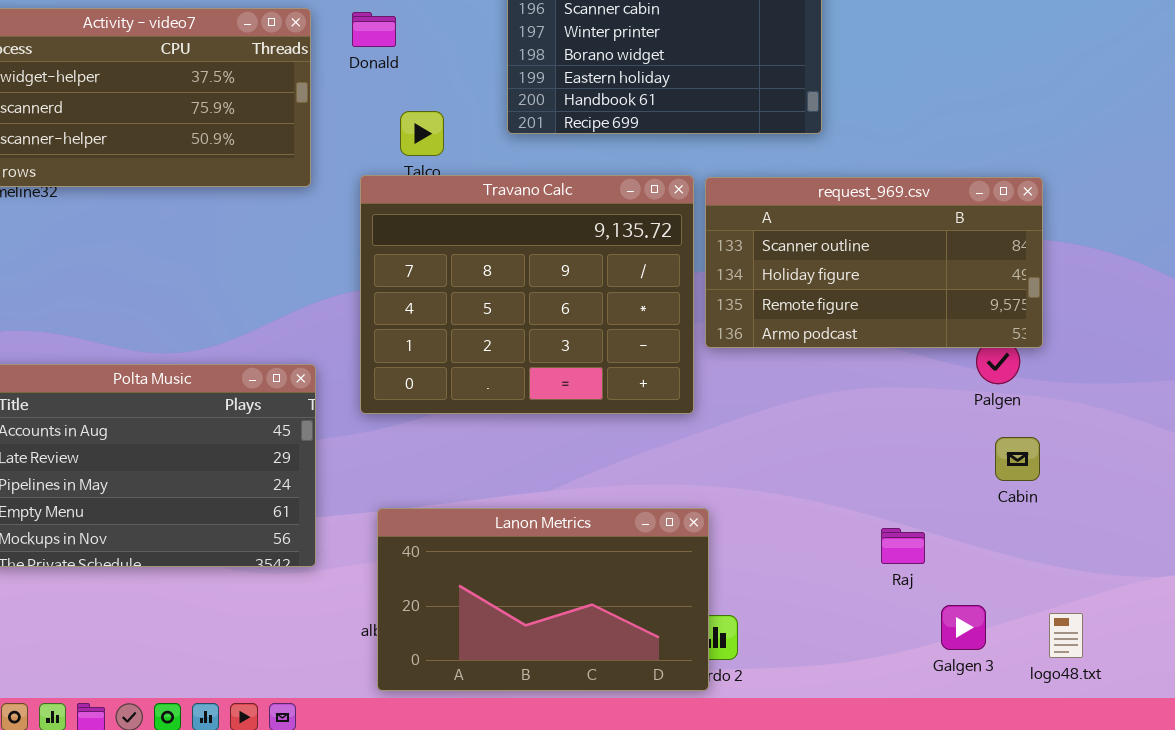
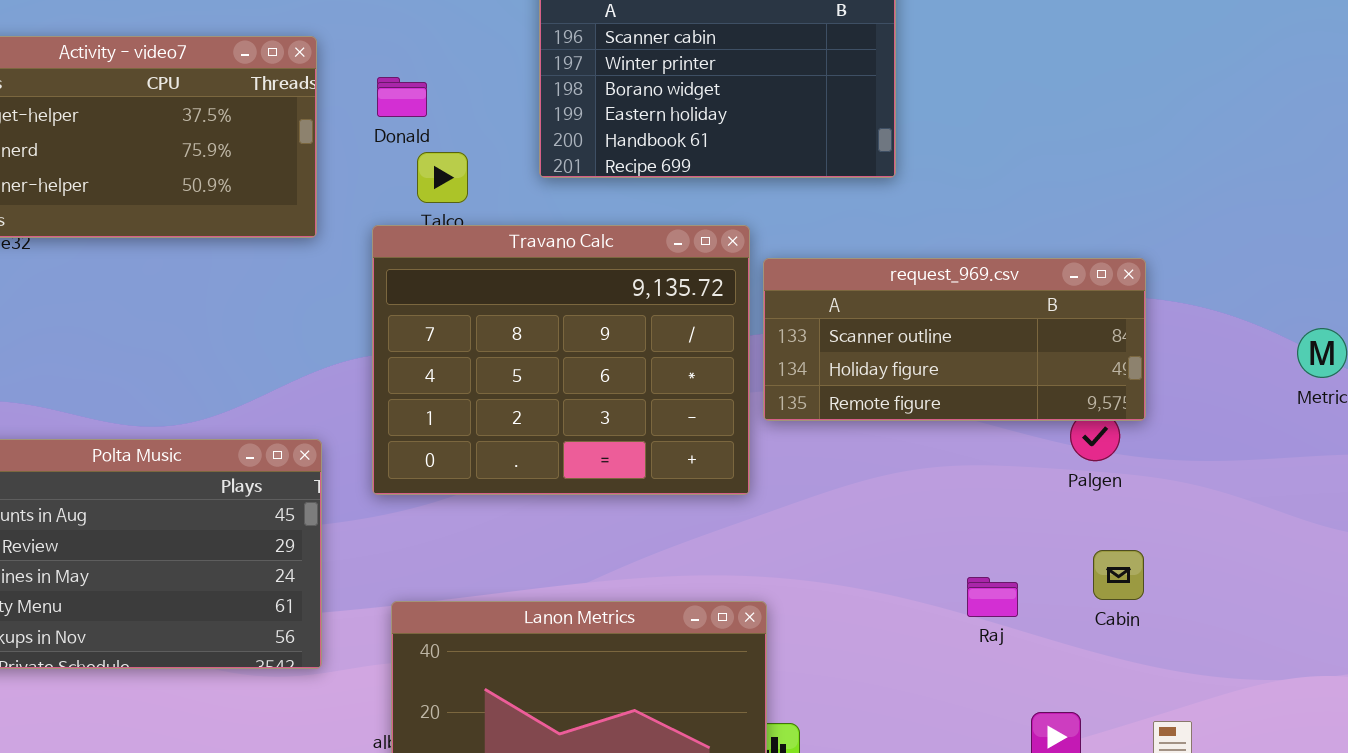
Donald: [352,12,396,47] -> [377,77,427,117], moved
request_969.csv: [705,177,1043,348] -> [763,258,1146,421], resized
Cabin: [995,437,1040,481] -> [1093,550,1144,600], moved
Raj: [881,528,925,564] -> [967,577,1018,617], moved

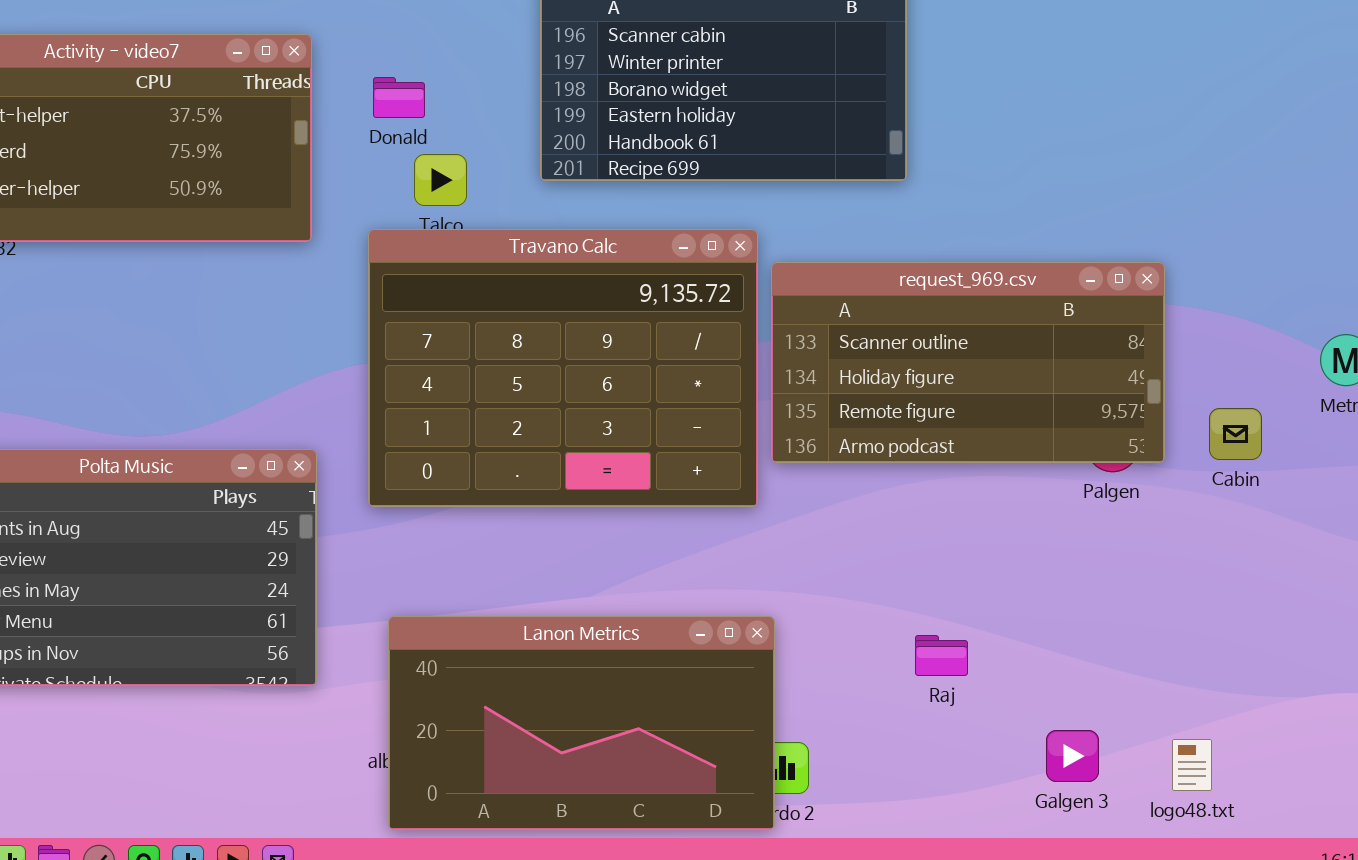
request_969.csv: [763,258,1146,421] -> [771,262,1165,463], resized
Cabin: [1093,550,1144,600] -> [1209,408,1262,460], moved
Raj: [967,577,1018,617] -> [915,635,968,676], moved

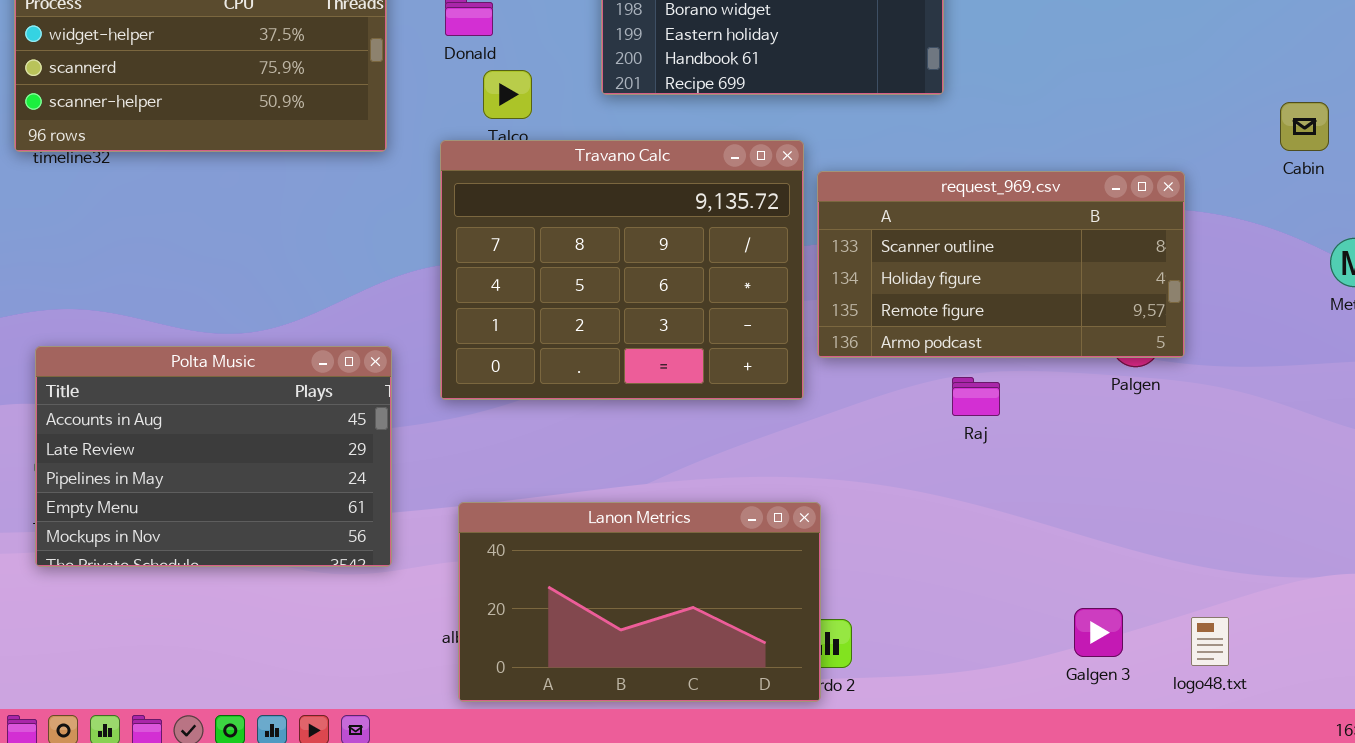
Cabin: [1209,408,1262,460] -> [1280,102,1329,151], moved
Raj: [915,635,968,676] -> [952,377,1000,416], moved

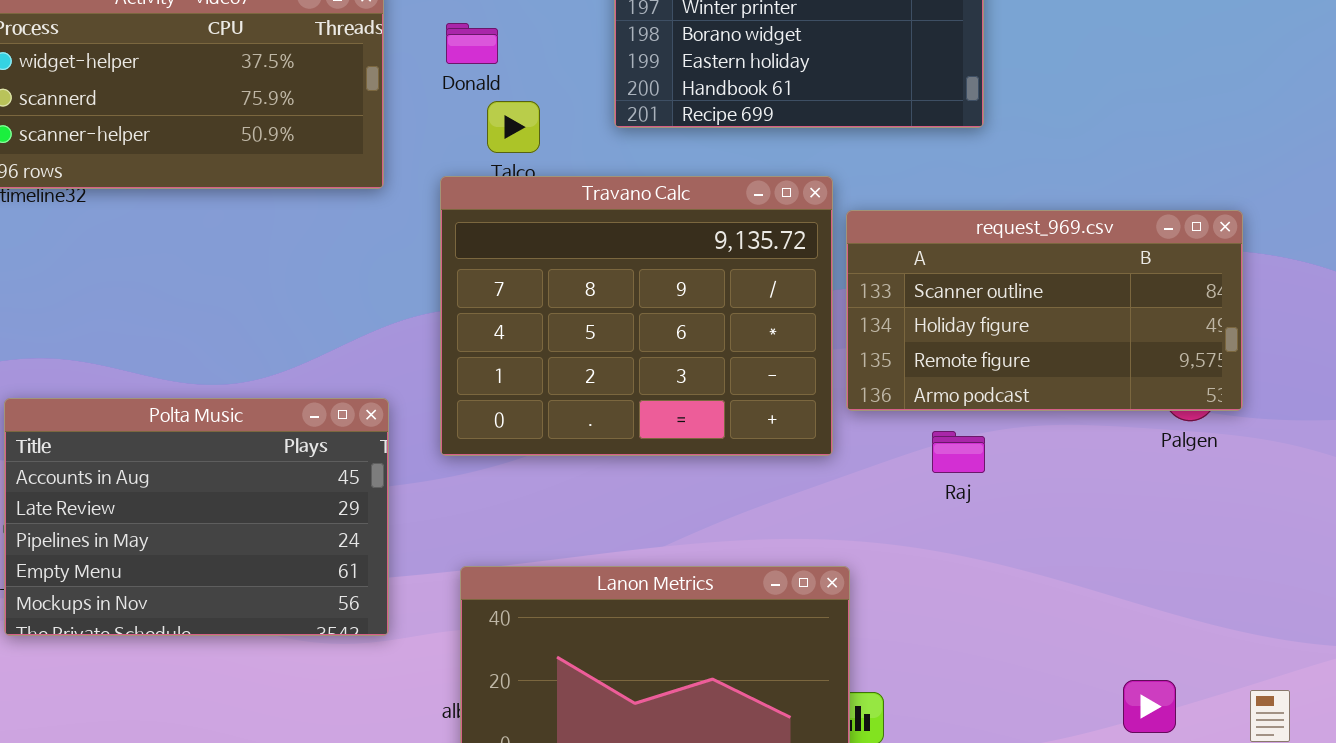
Raj: [952,377,1000,416] -> [932,431,985,473], moved

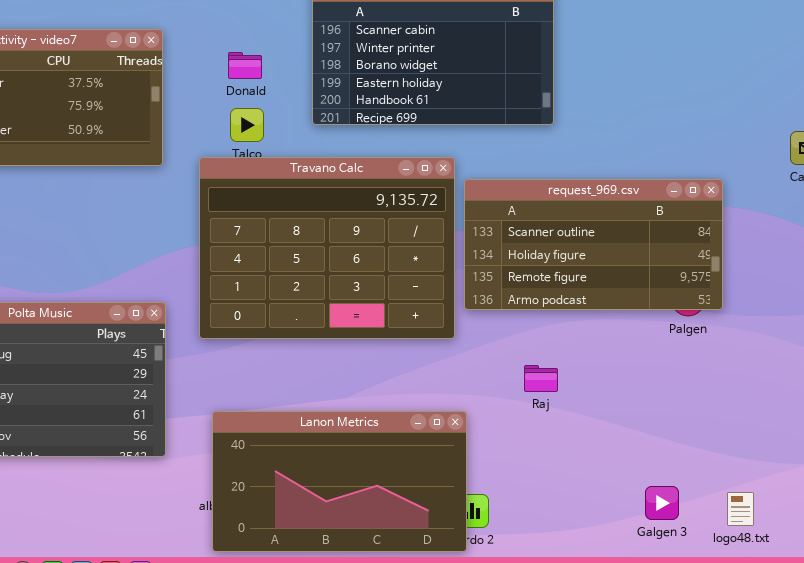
Donald: [446,23,498,64] -> [228,52,262,79], moved
Raj: [932,431,985,473] -> [524,365,558,392], moved

